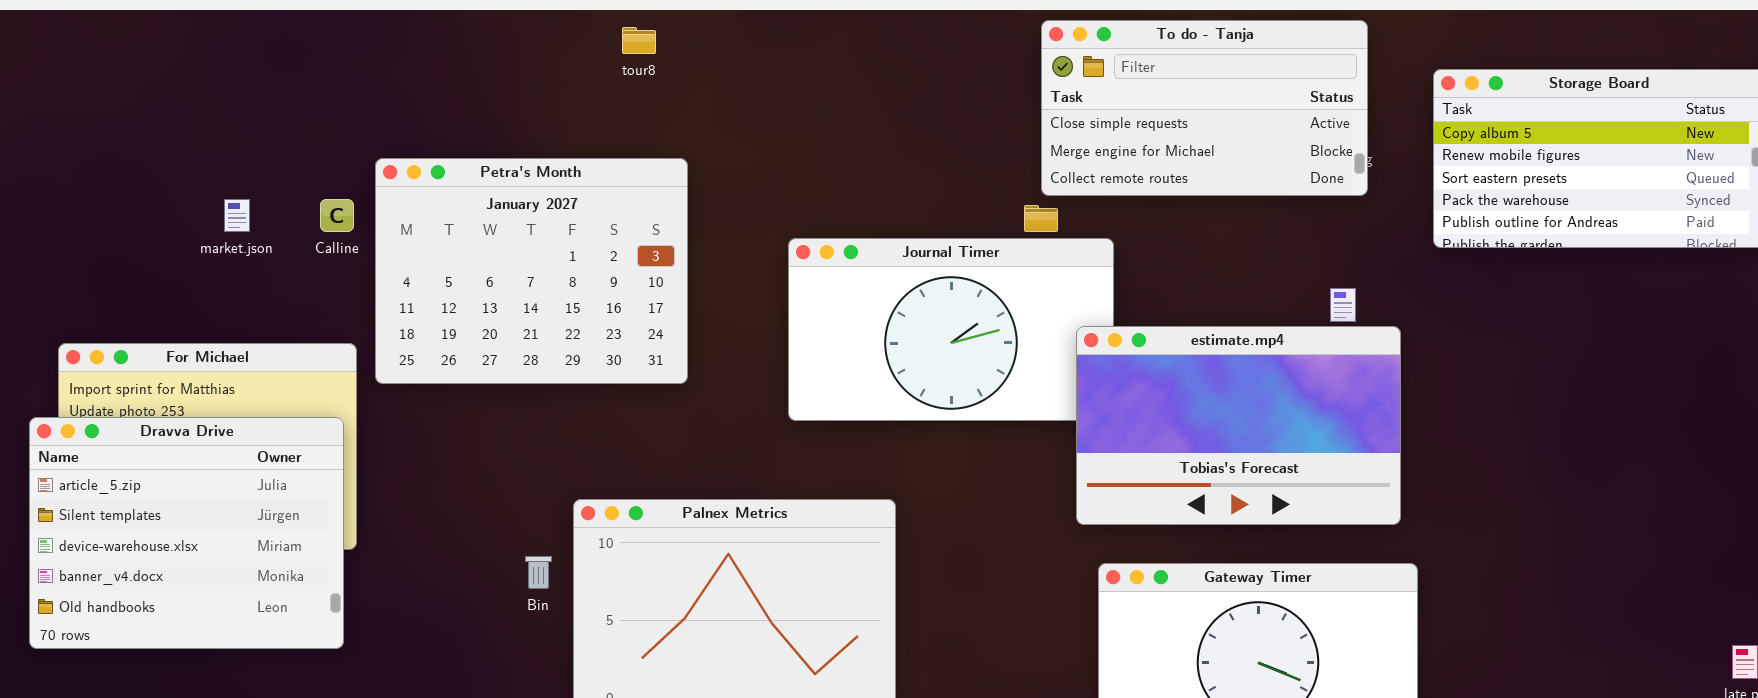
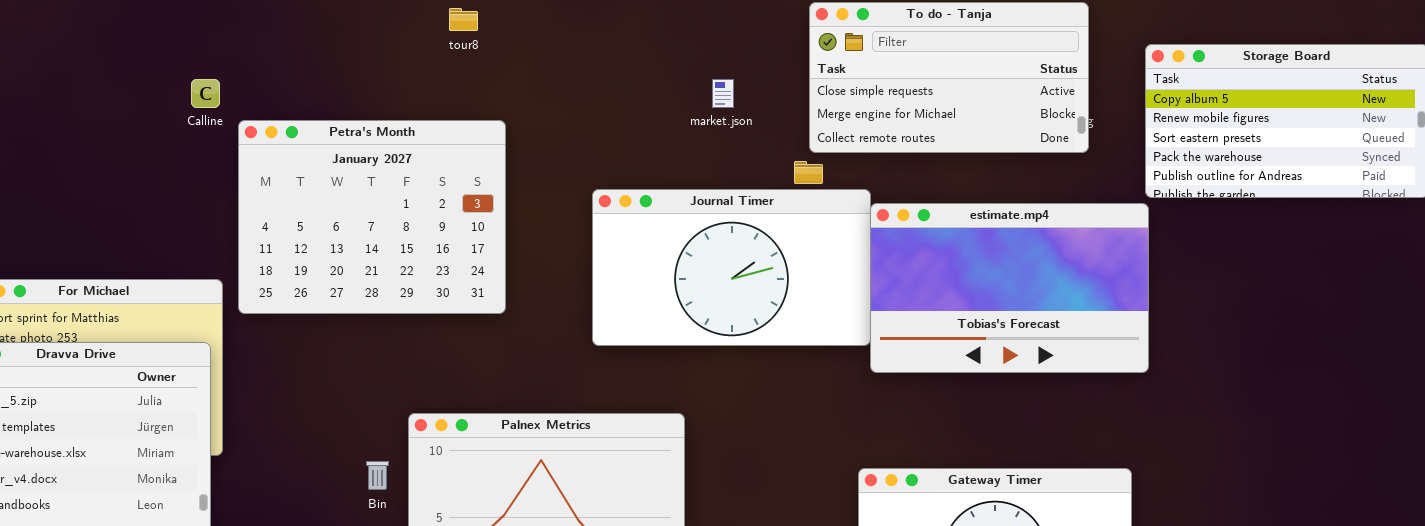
market.json: [224,199,250,232] -> [712,79,734,108], moved
Calline: [320,199,354,232] -> [191,79,220,108], moved
estimate.mp4: [1076,326,1401,525] -> [870,203,1149,373], moved

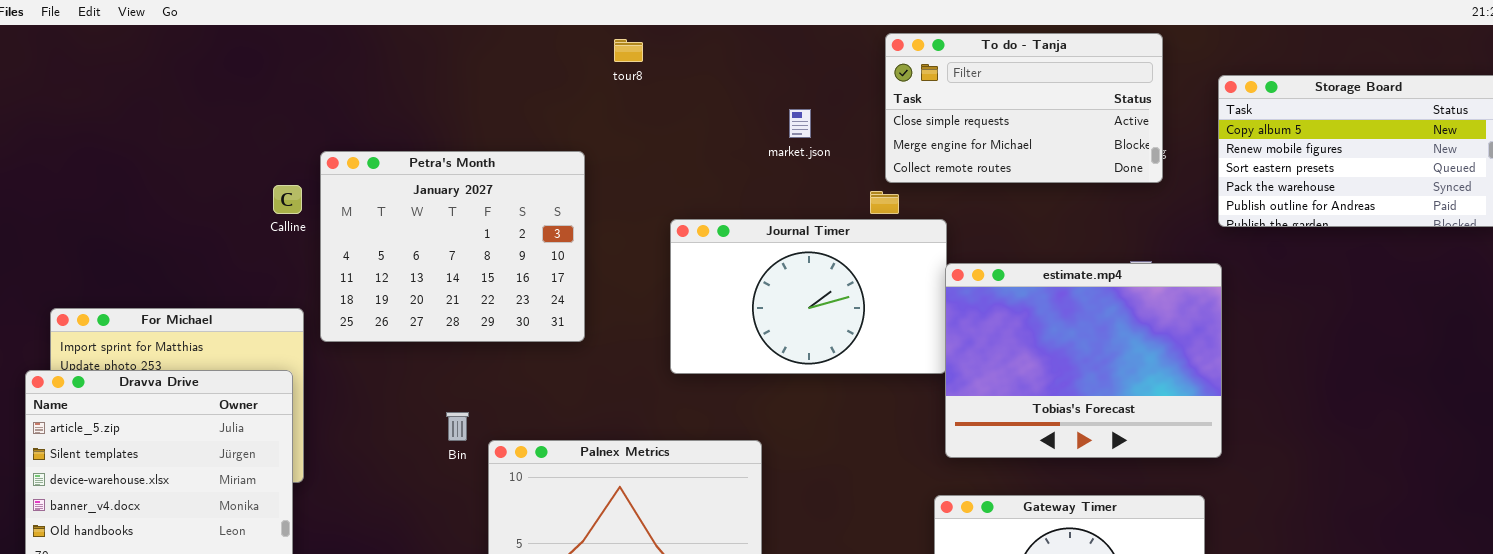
tour8: [449,8,478,31] -> [614,39,643,62], moved
Calline: [191,79,220,108] -> [273,185,302,214], moved
estimate.mp4: [870,203,1149,373] -> [945,263,1222,458], moved, resized
Bin: [366,461,389,490] -> [446,412,469,441], moved

